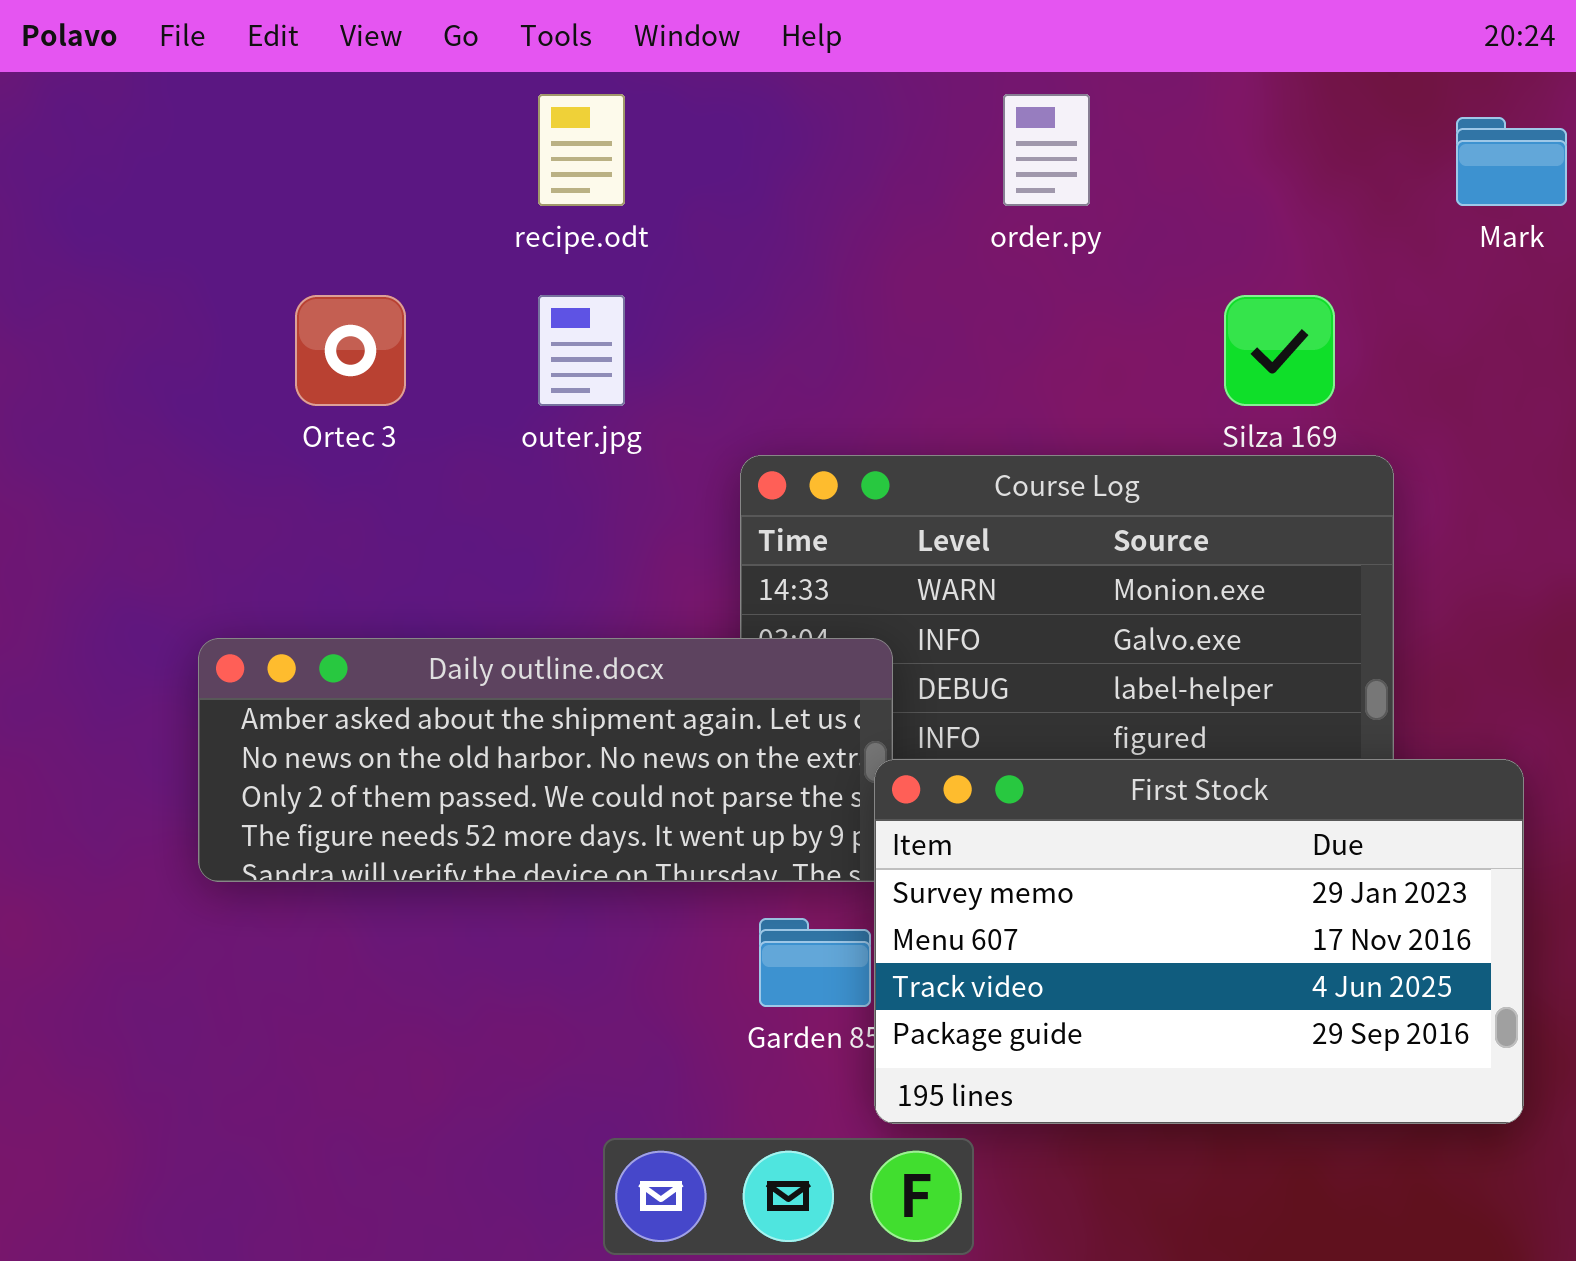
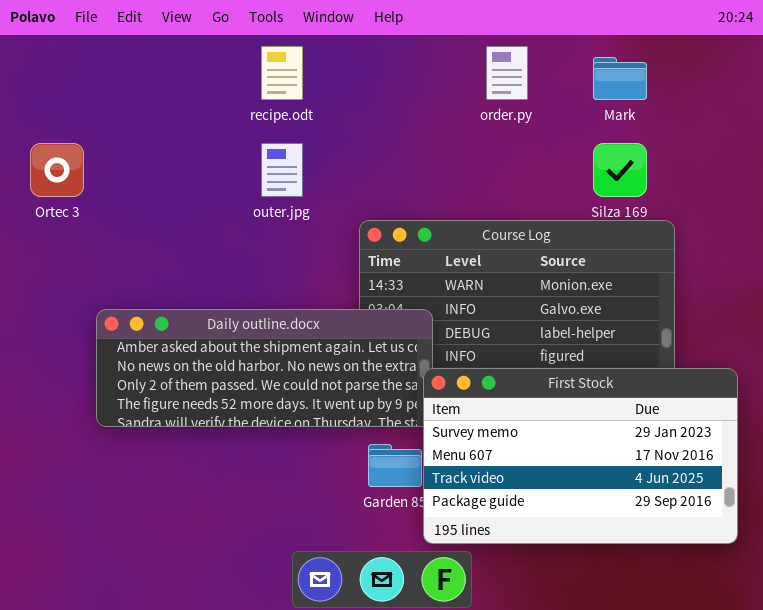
Mark: [1456,117,1567,206] -> [593,57,647,100], moved
Ortec 3: [295,295,406,406] -> [30,143,84,197], moved

